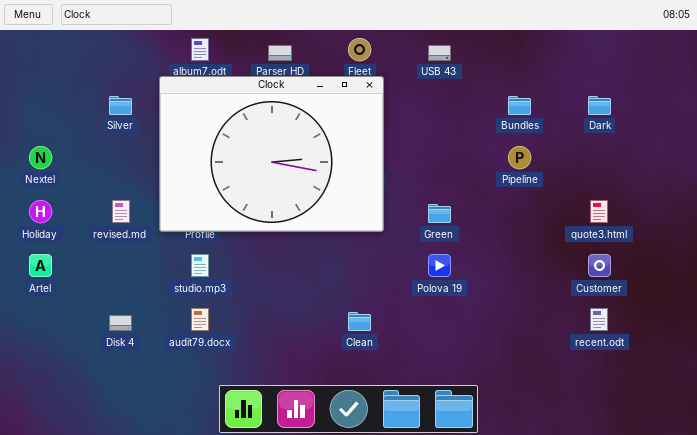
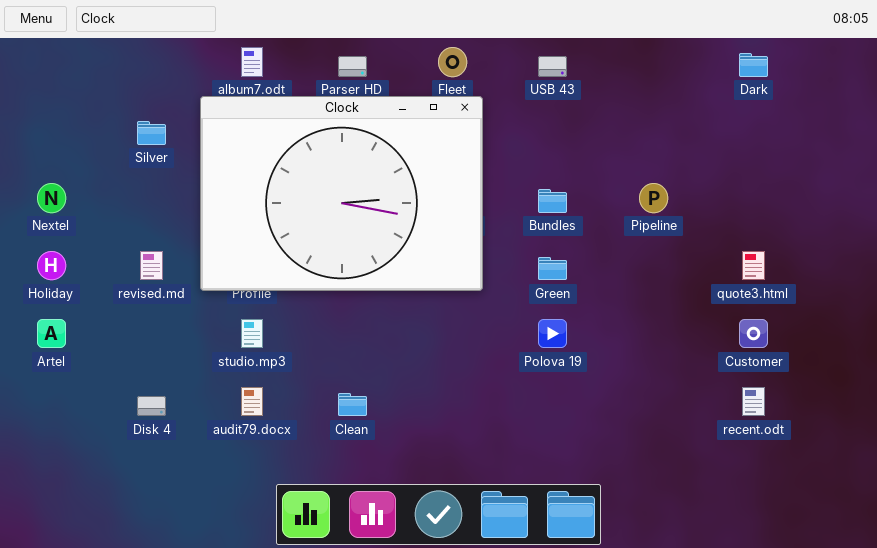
Bundles: [508,96,531,115] -> [538,189,567,213], moved
Dark: [588,96,611,115] -> [739,53,768,77], moved
Clean: [348,312,371,331] -> [338,393,367,416], moved

